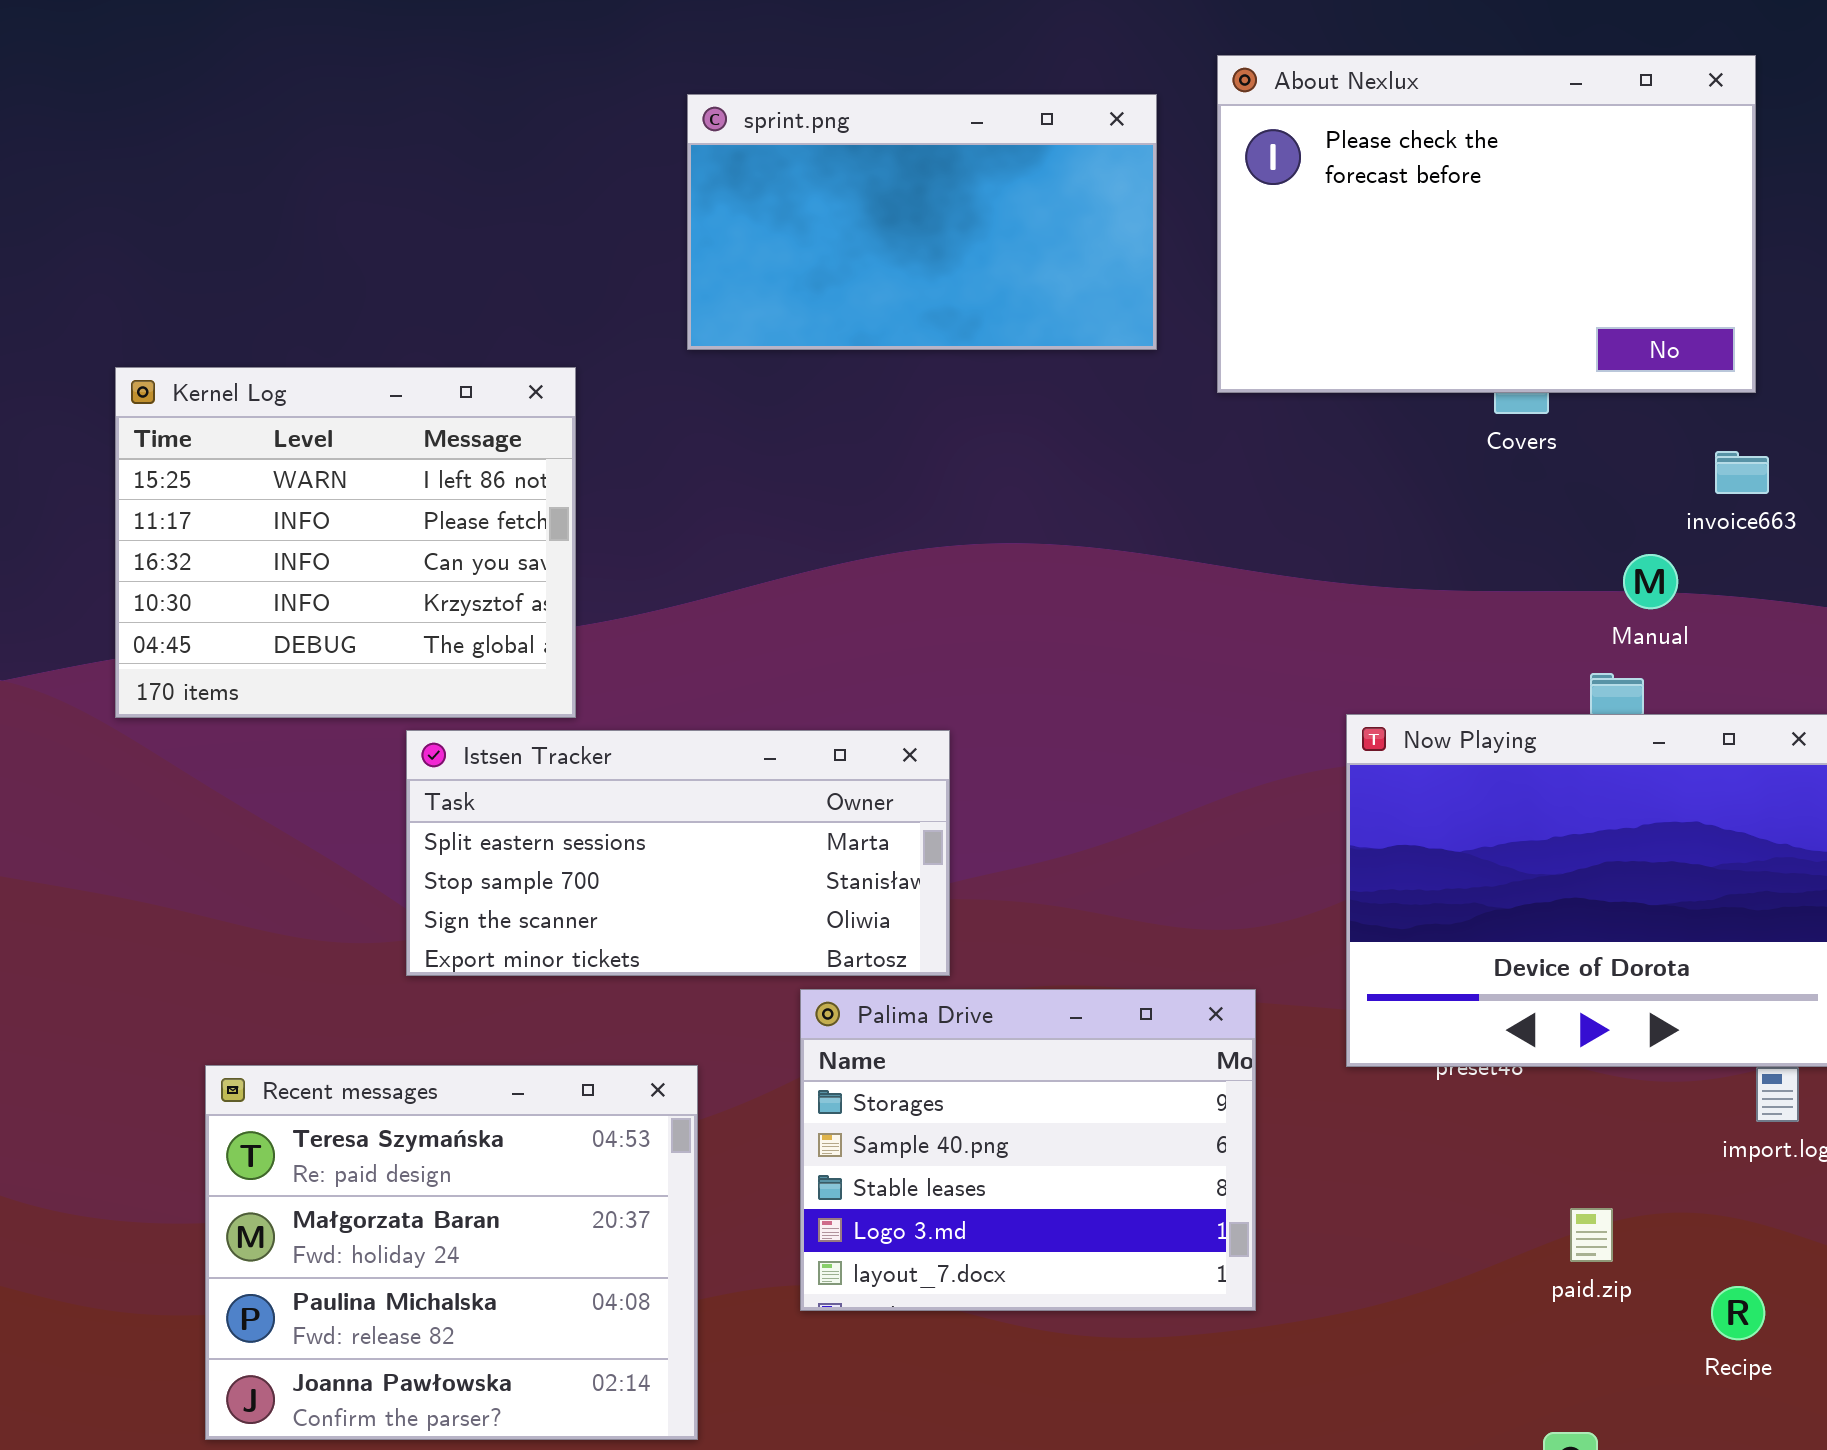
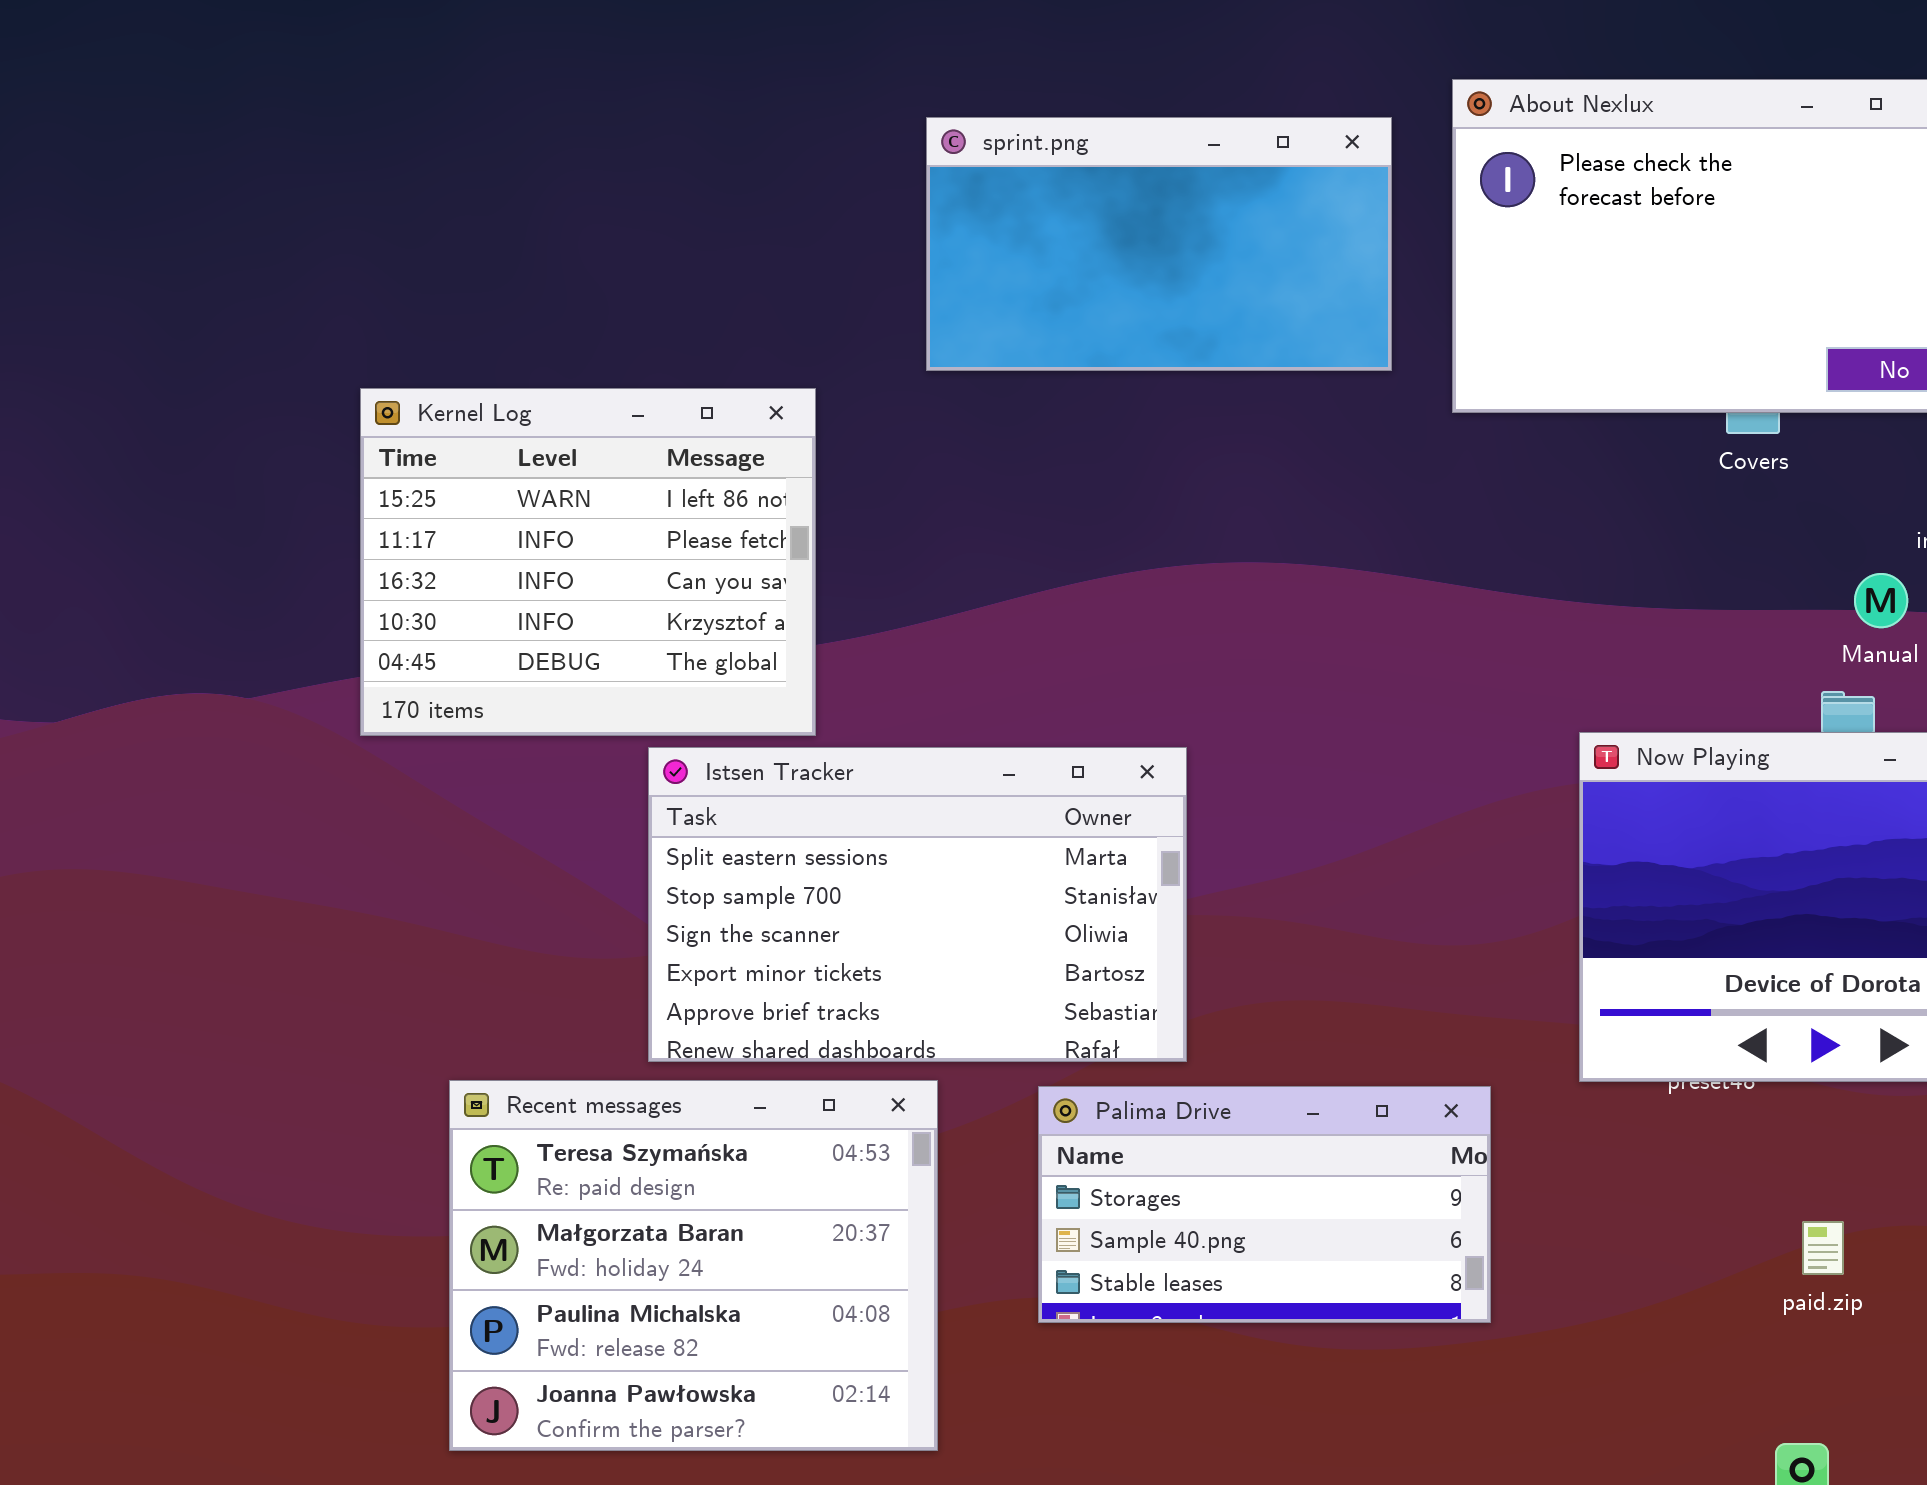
Istsen Tracker: [406,730,950,976] -> [648,747,1187,1062], resized
Palima Drive: [800,989,1256,1311] -> [1038,1086,1491,1323], resized

